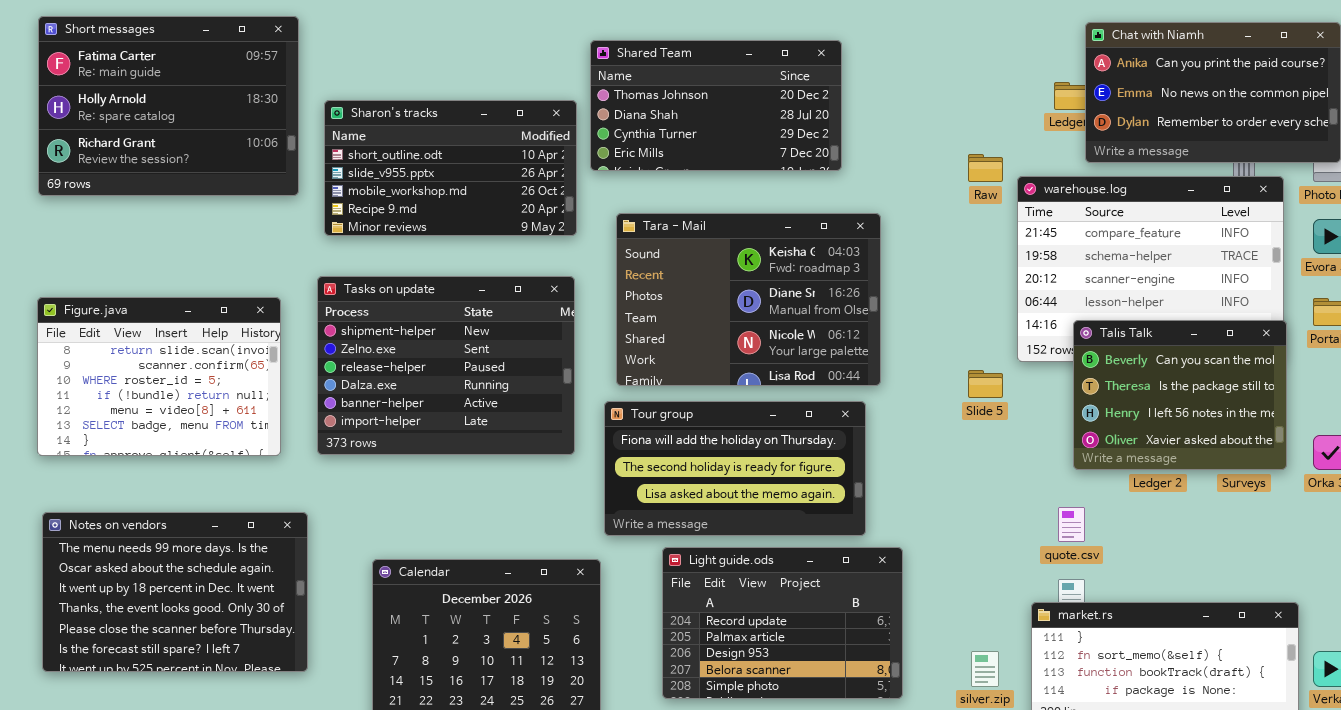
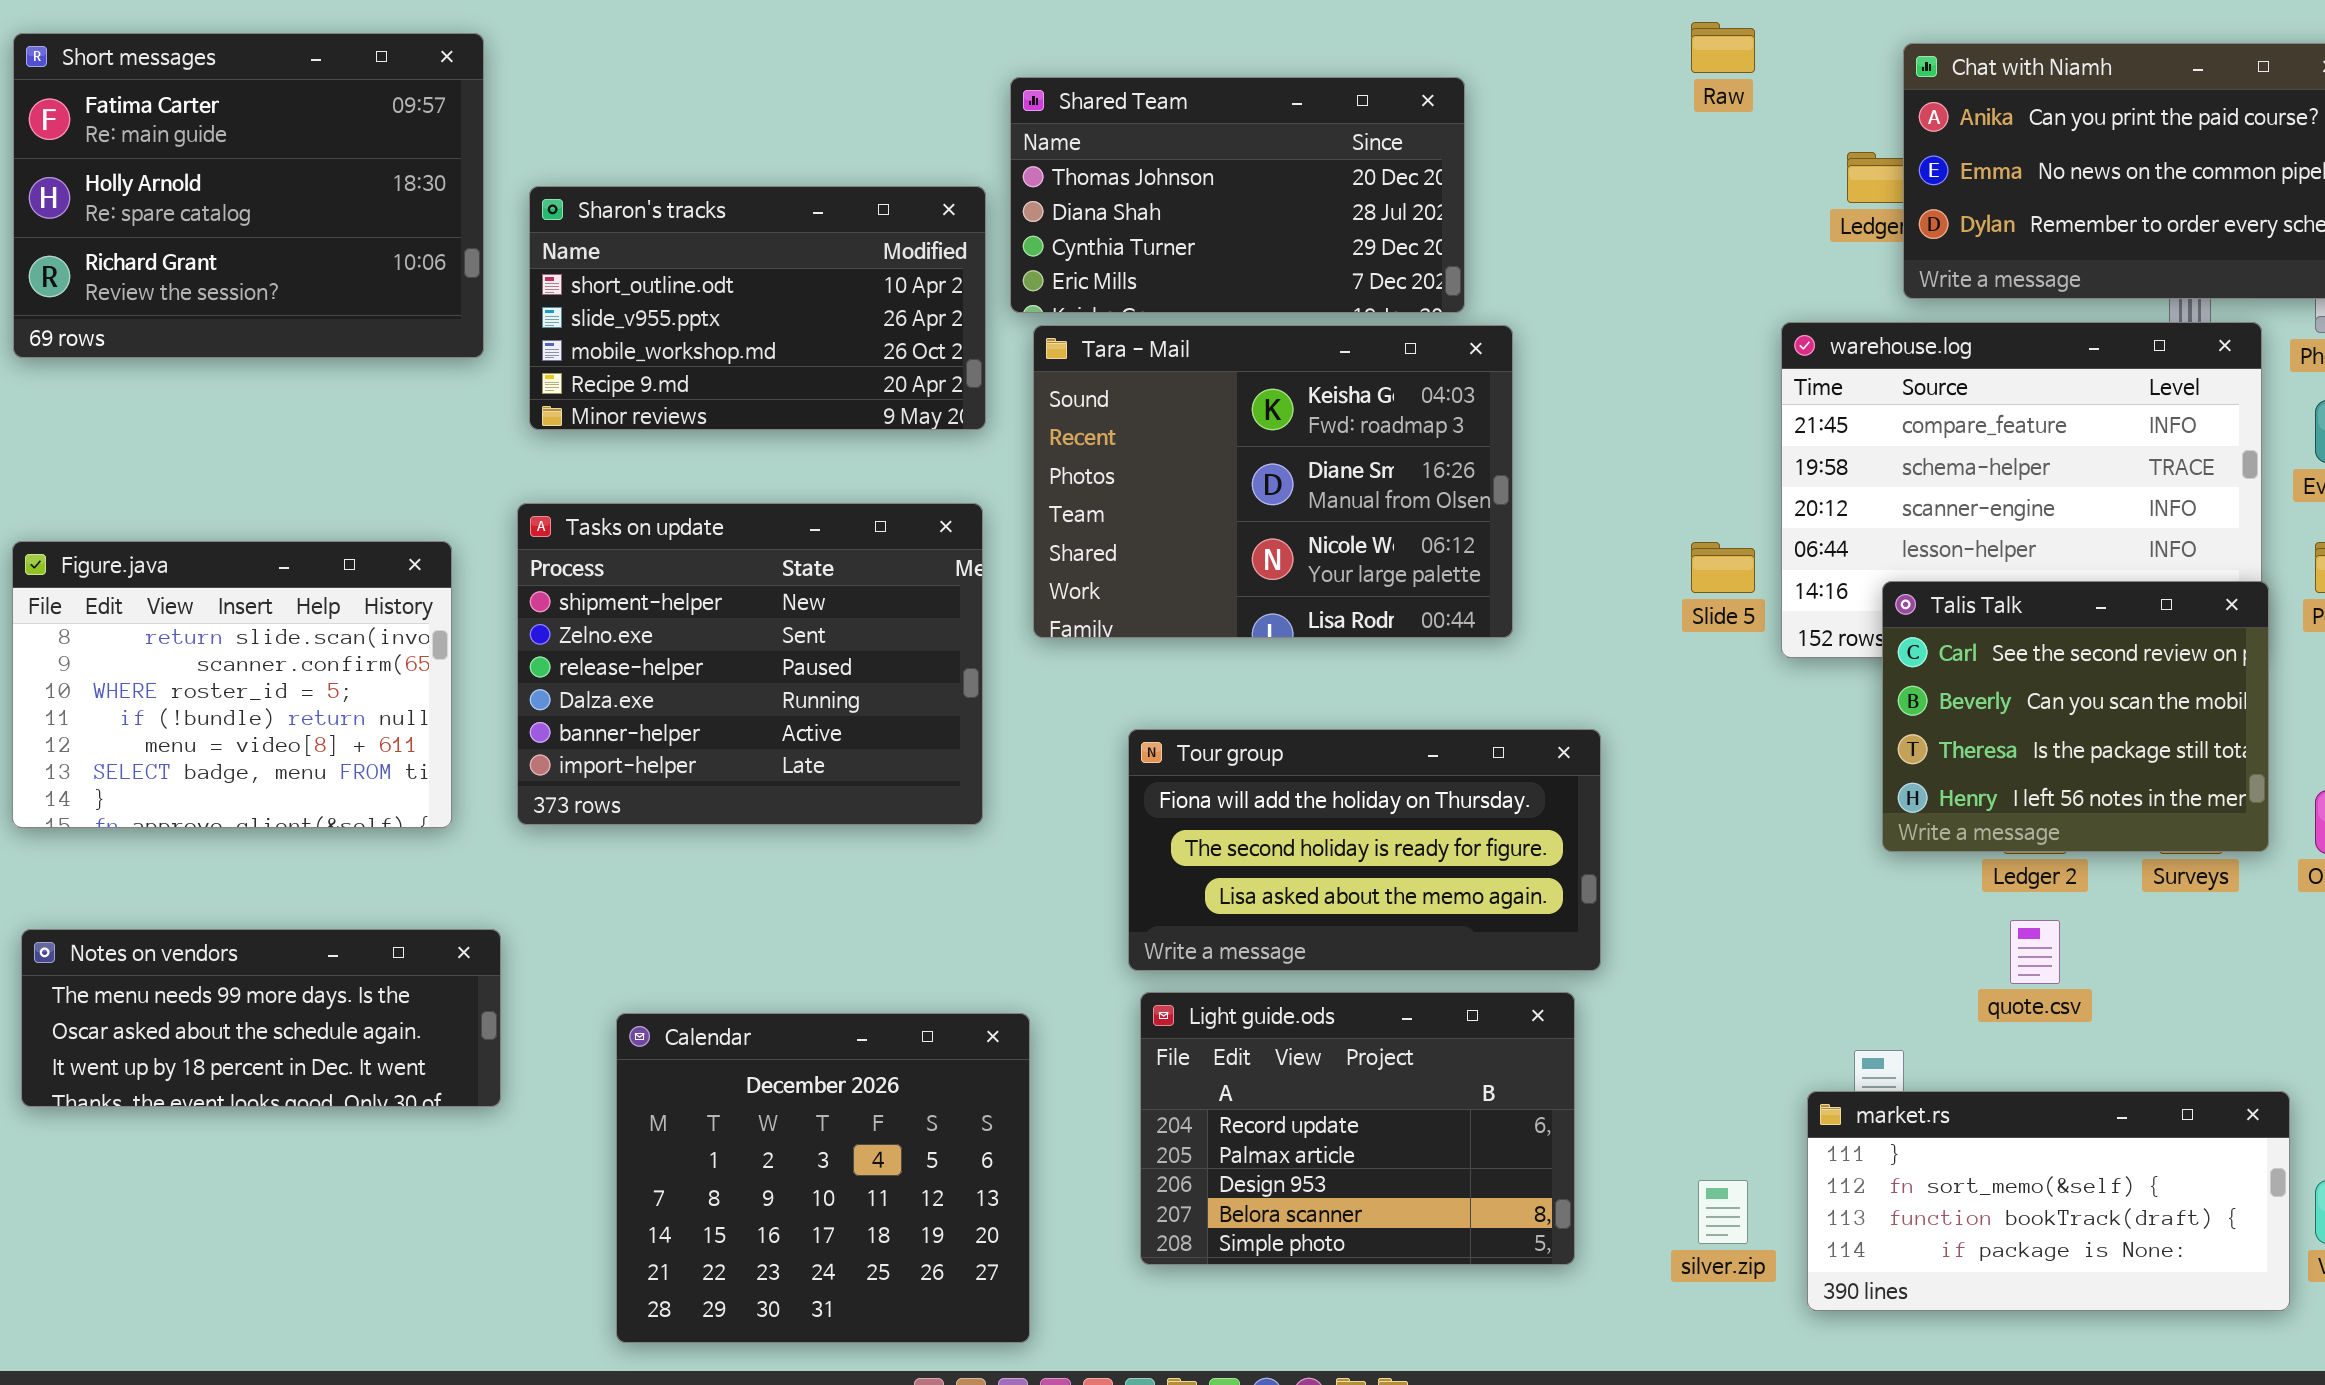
Raw: [968,154,1003,182] -> [1691,22,1755,73], moved
Tara - Mail: [616,213,881,386] -> [1033,325,1513,638], moved
Talis Talk: [1073,320,1287,470] -> [1882,581,2269,852], scrolled up 1 row
Slide 5: [968,370,1003,398] -> [1691,542,1755,593], moved
Tour group: [604,401,866,536] -> [1128,729,1601,971], moved
quote.csv: [1058,507,1085,542] -> [2010,920,2060,984], moved
Notes on vendors: [42,512,308,672] -> [21,929,501,1107], resized

